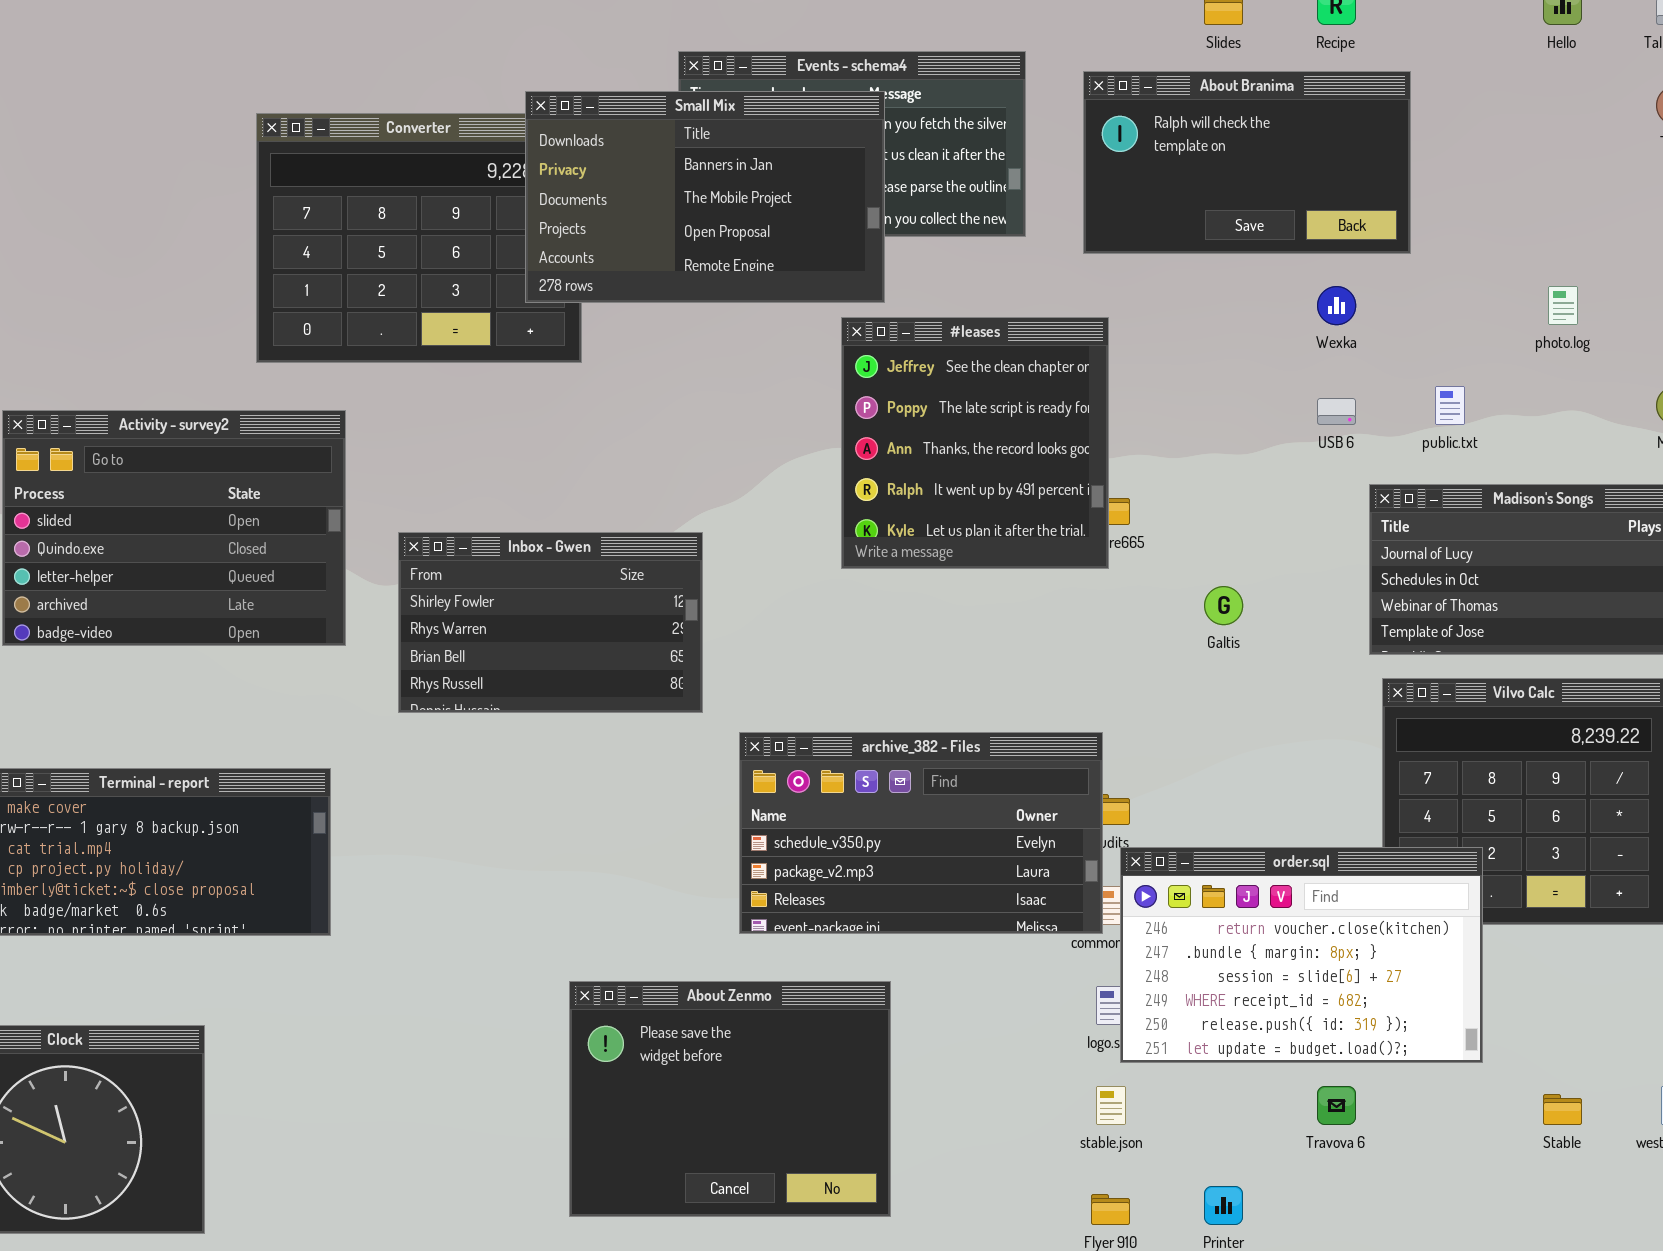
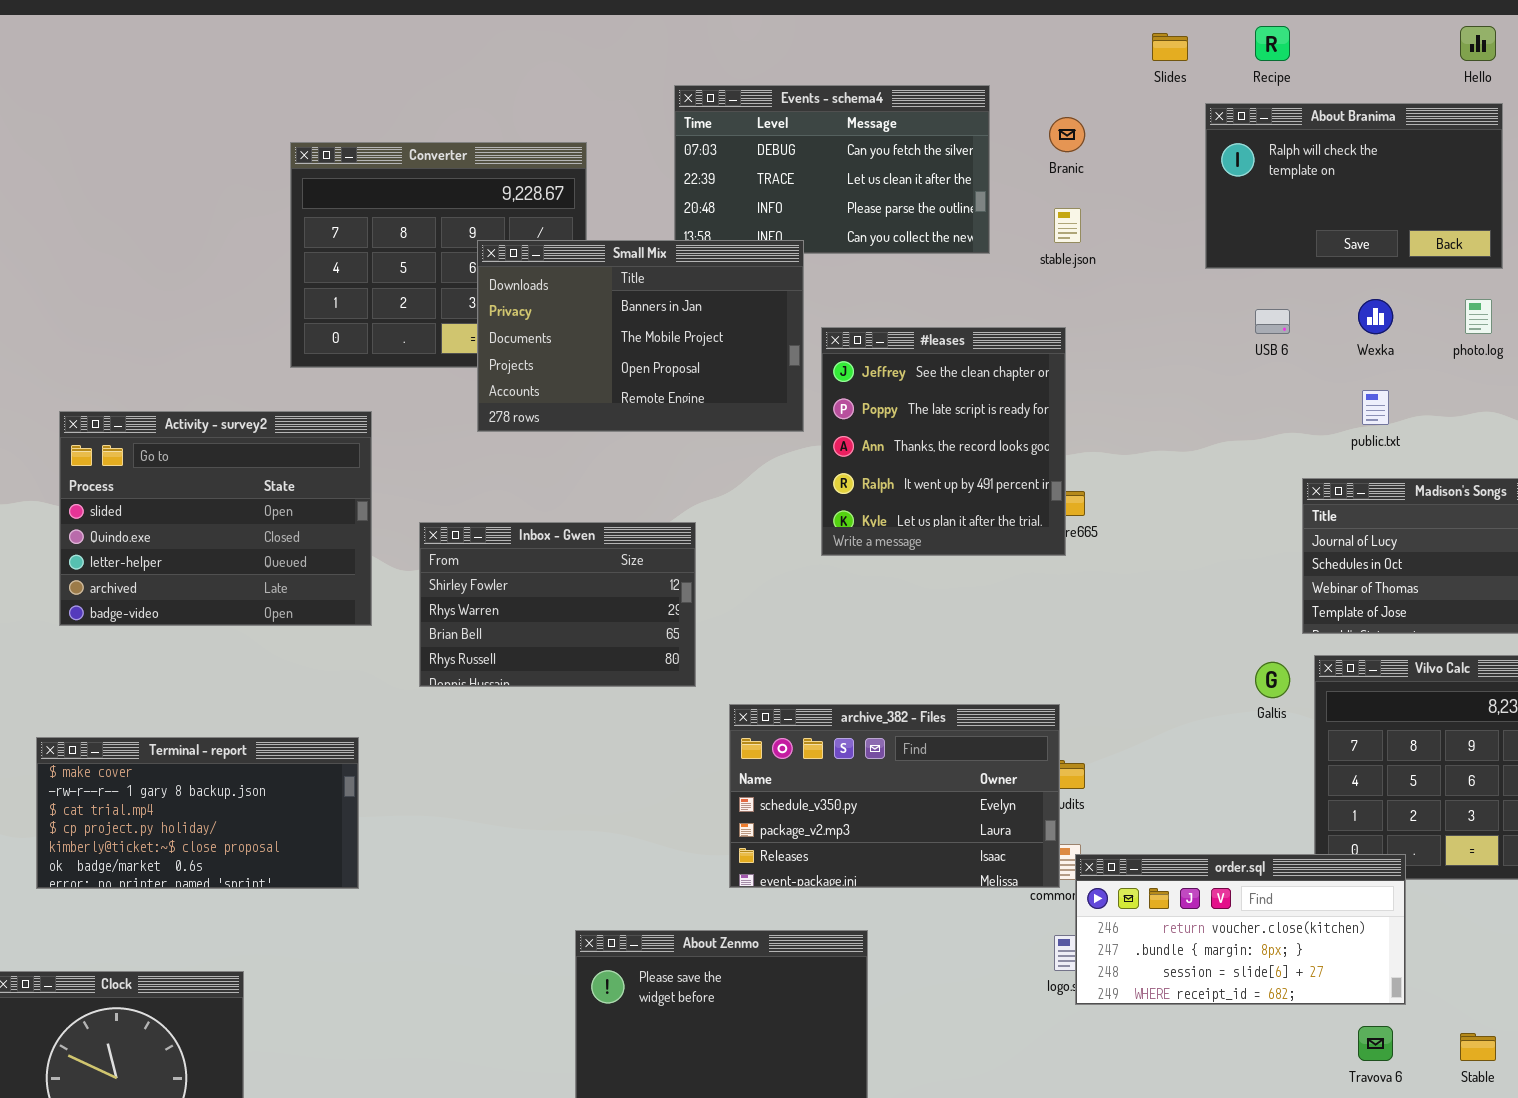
About Branima: [1083,71,1411,254] -> [1205,103,1503,269], moved
Small Mix: [525,91,885,303] -> [477,240,804,432], moved
Wexka: [1317,286,1356,325] -> [1358,299,1393,334], moved
USB 6: [1317,398,1356,425] -> [1255,309,1290,334], moved
Galtis: [1204,586,1243,625] -> [1255,662,1290,698], moved
order.sql: [1120,847,1483,1063] -> [1075,854,1406,1005], resized
stable.json: [1096,1086,1126,1125] -> [1054,208,1081,243], moved
Travova 6: [1317,1086,1356,1125] -> [1358,1026,1393,1061], moved

